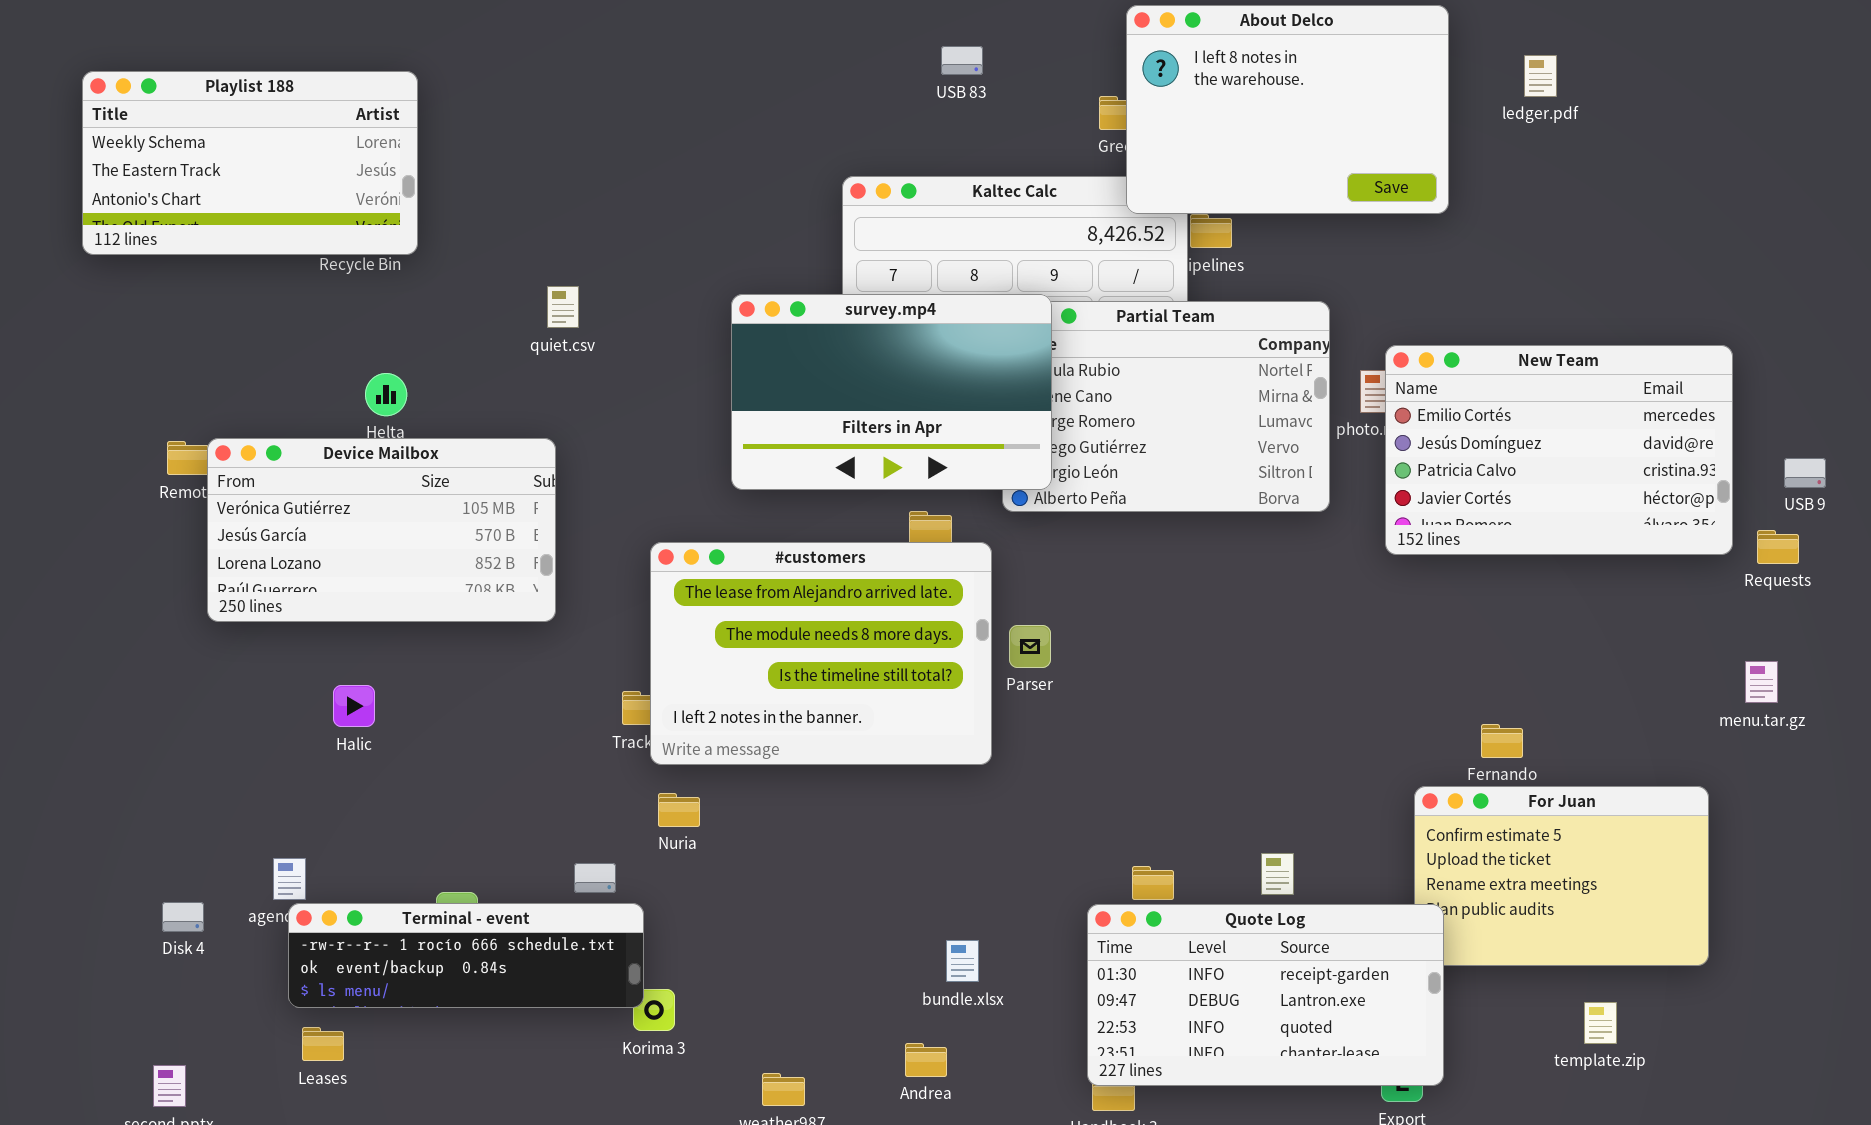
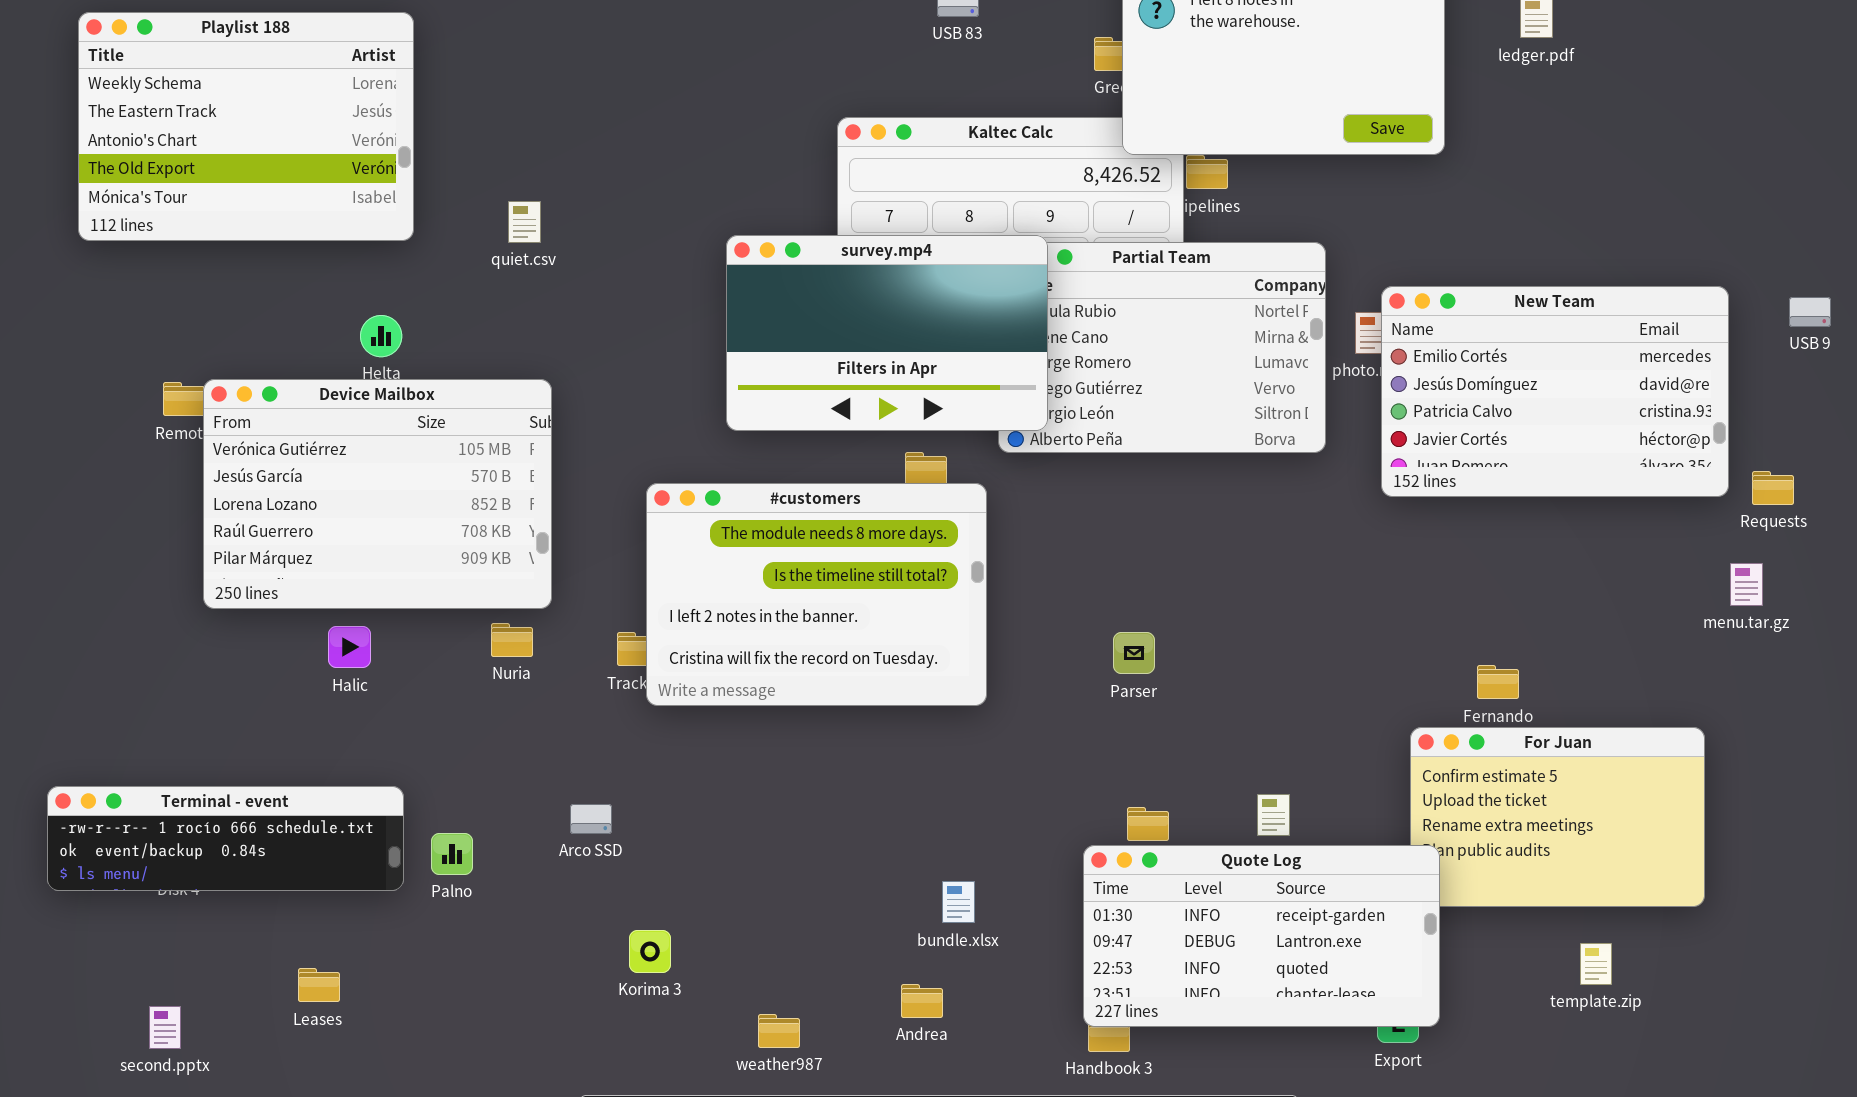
Playlist 188: [82,71,418,255] -> [78,12,414,241], resized
quiet.csv: [547,286,579,328] -> [508,201,541,243], moved
Device Mailbox: [207,438,556,622] -> [203,379,552,609], resized
USB 9: [1784,458,1826,488] -> [1789,297,1831,327], moved
#customers: [650,542,992,765] -> [646,483,987,706], scrolled down 1 row
Parser: [1009,625,1051,668] -> [1113,632,1155,674], moved
menu.tar.gz: [1745,661,1778,703] -> [1730,563,1763,606], moved
Nuria: [658,793,700,827] -> [491,623,533,657], moved
Terminal - event: [288,903,644,1008] -> [47,786,404,891], moved

